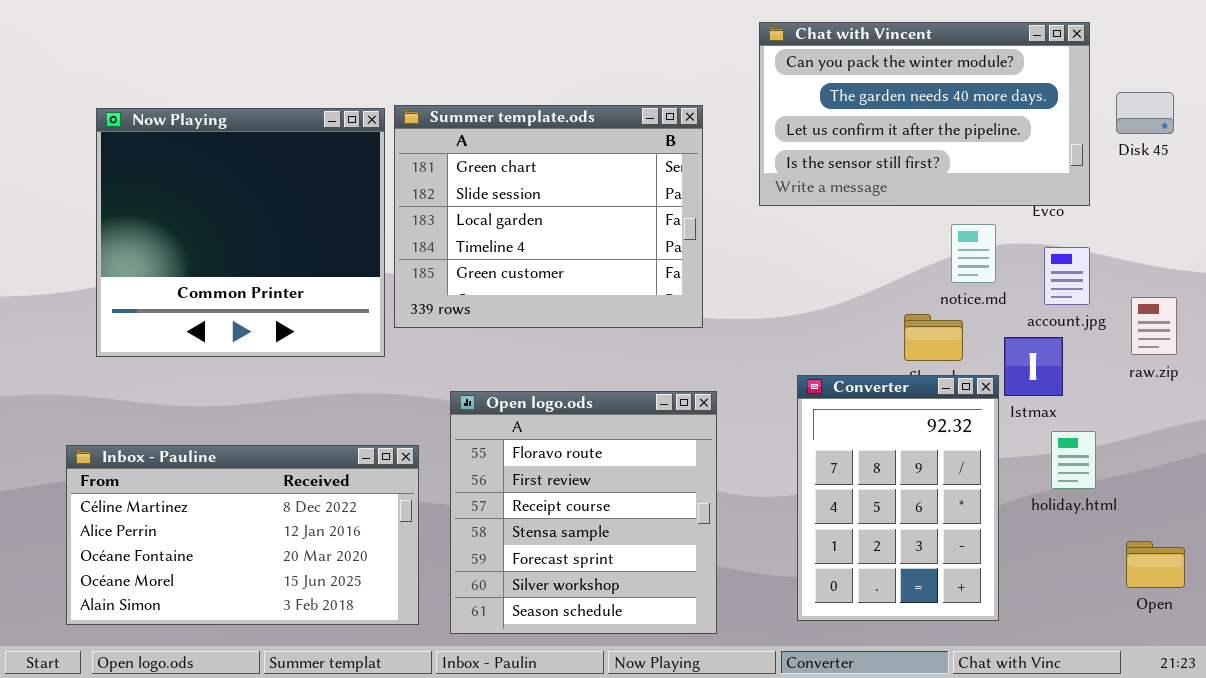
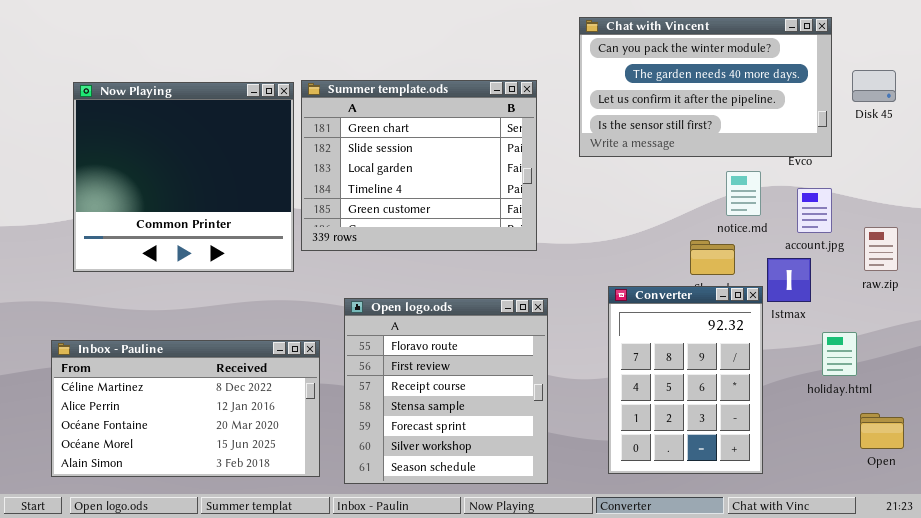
holiday.html: [1051,431,1096,489] -> [822,332,857,376], moved

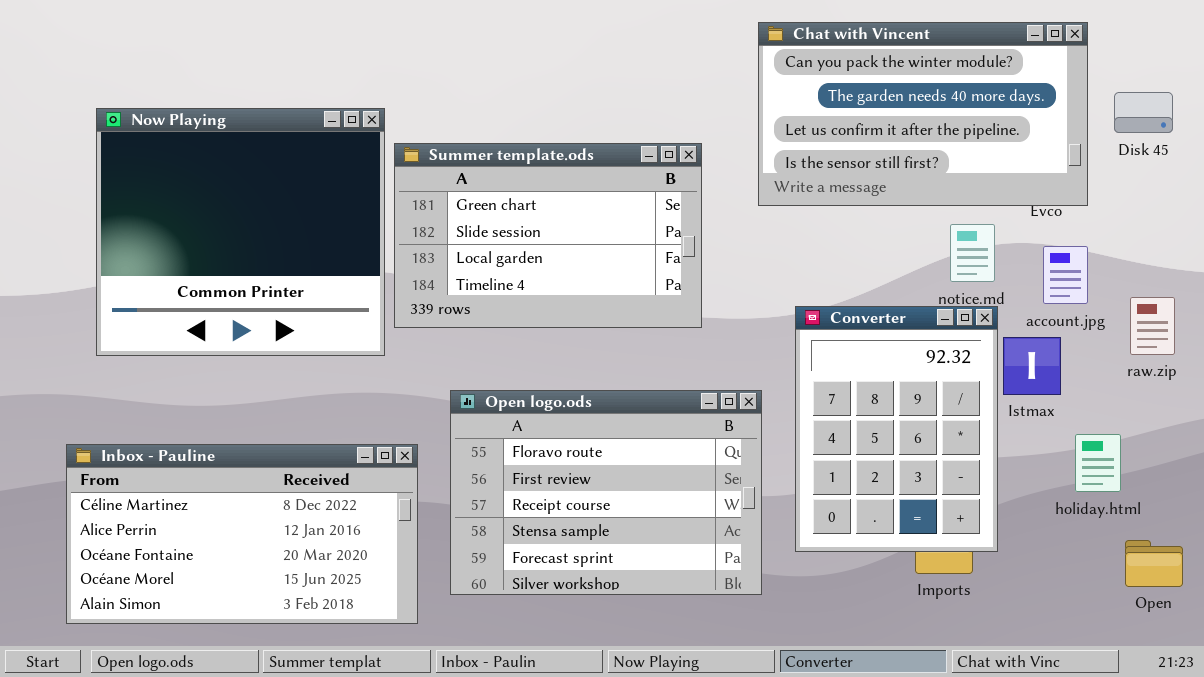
Summer template.ods: [301,80,537,251] -> [394,143,702,328], resized
Converter: [608,286,763,474] -> [795,306,998,552], moved
Open logo.ods: [344,298,548,484] -> [450,390,762,595], resized

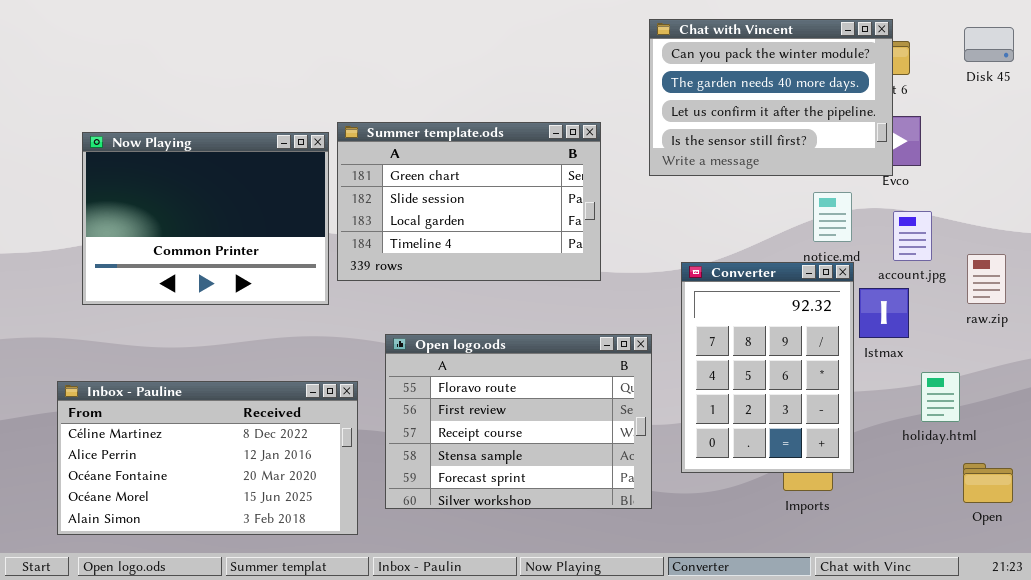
Chat with Vincent: [758,22,1088,206] -> [649,19,893,176], resized
Disk 45: [1114,92,1173,133] -> [964,27,1014,62], moved
Now Playing: [96,108,385,356] -> [82,132,329,305], resized

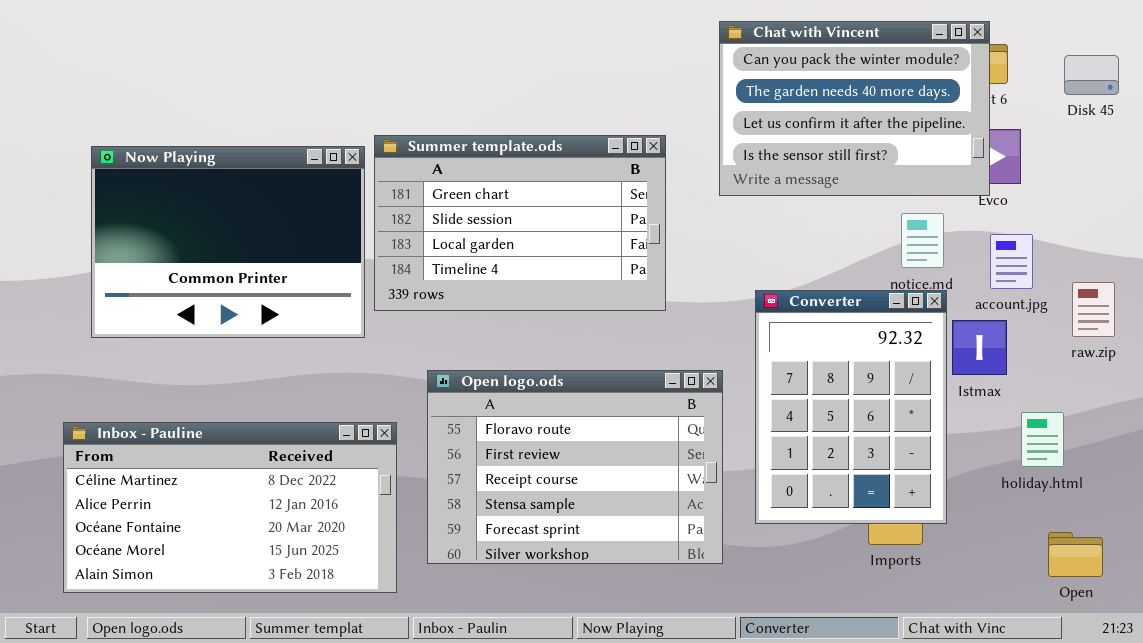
Disk 45: [964,27,1014,62] -> [1064,55,1119,95], moved
Open: [963,463,1013,503] -> [1048,532,1103,577], moved

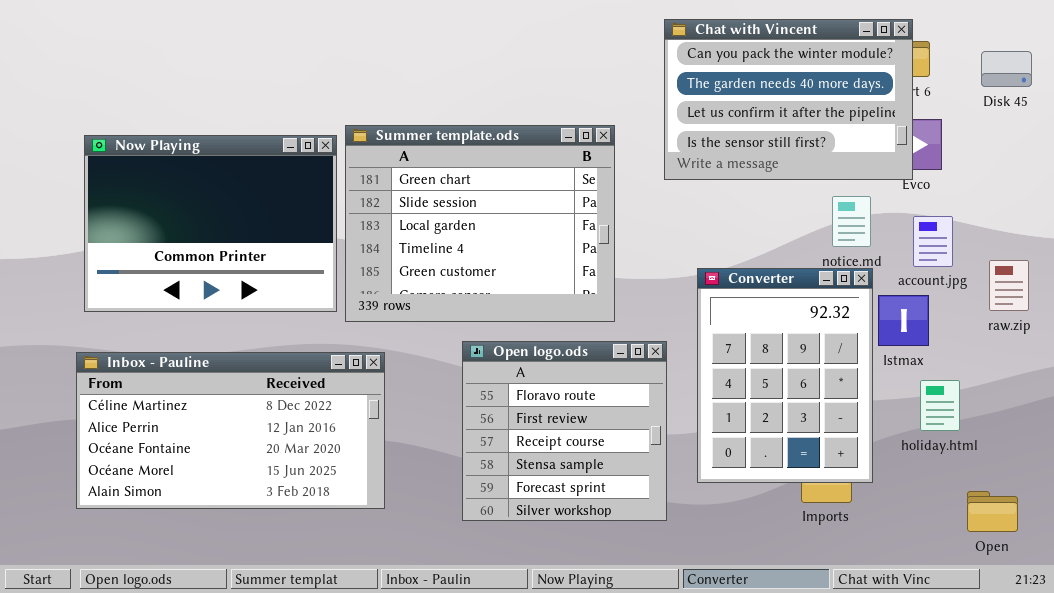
Summer template.ods: [374,135,666,311] -> [345,125,615,322], resized
Open logo.ods: [427,370,723,564] -> [462,341,667,521], resized
holiday.html: [1021,412,1064,467] -> [920,380,960,431], moved
Inbox - Pauline: [63,422,397,593] -> [76,352,385,509], moved

